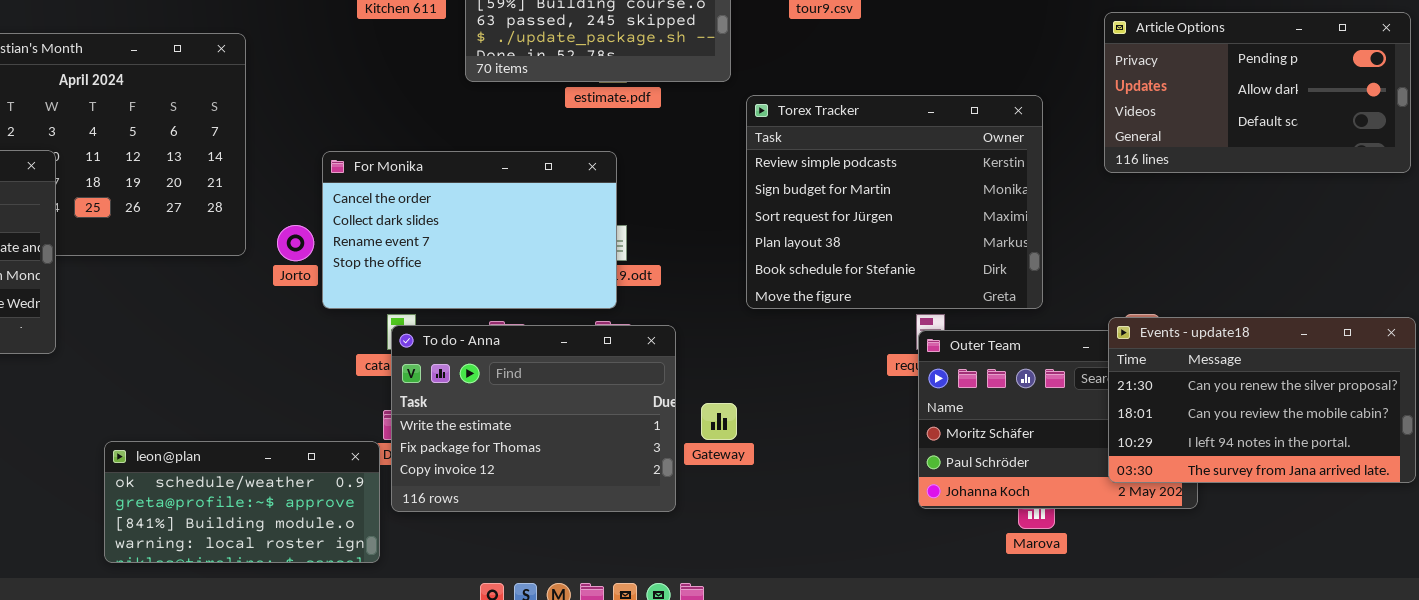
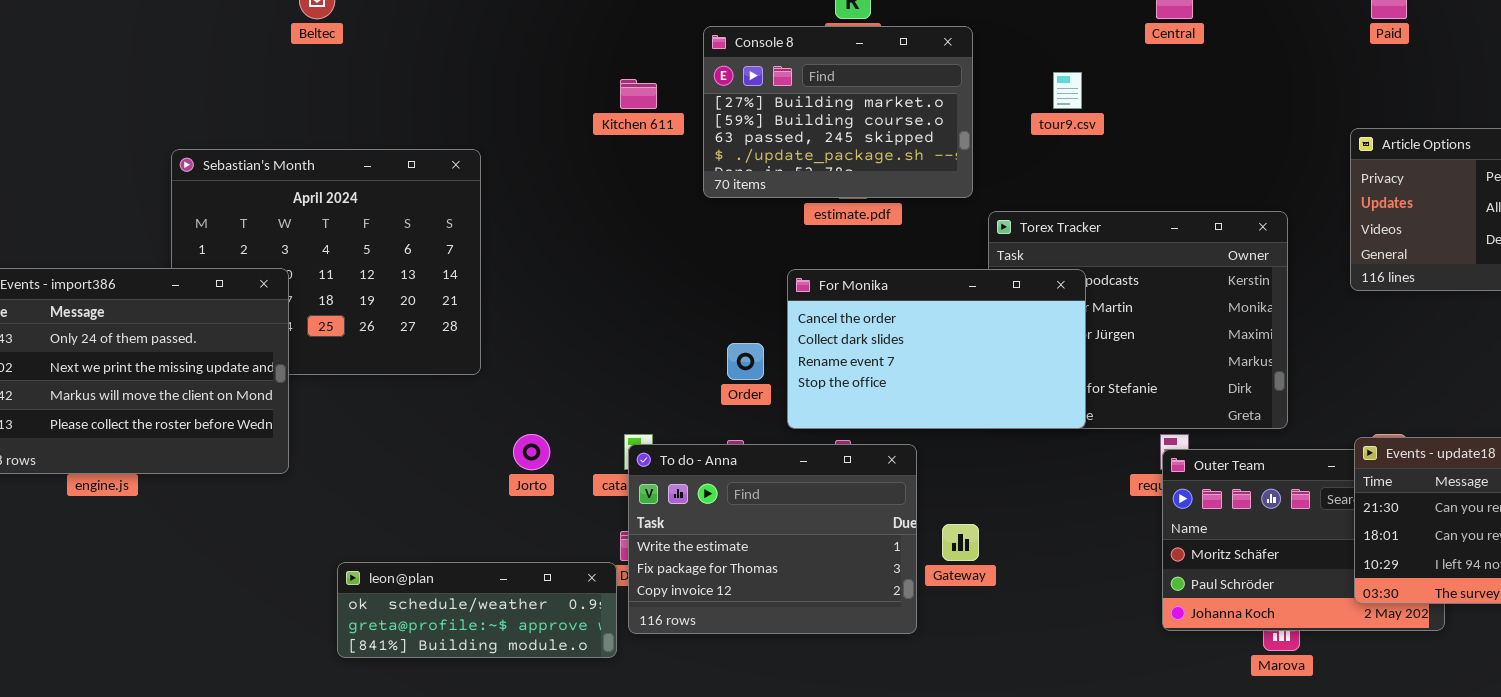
For Monika: [322,151,617,309] -> [787,269,1086,429], moved
Jorto: [277,225,314,261] -> [513,434,550,470], moved
leon@plan: [104,441,380,563] -> [337,562,617,658], resized

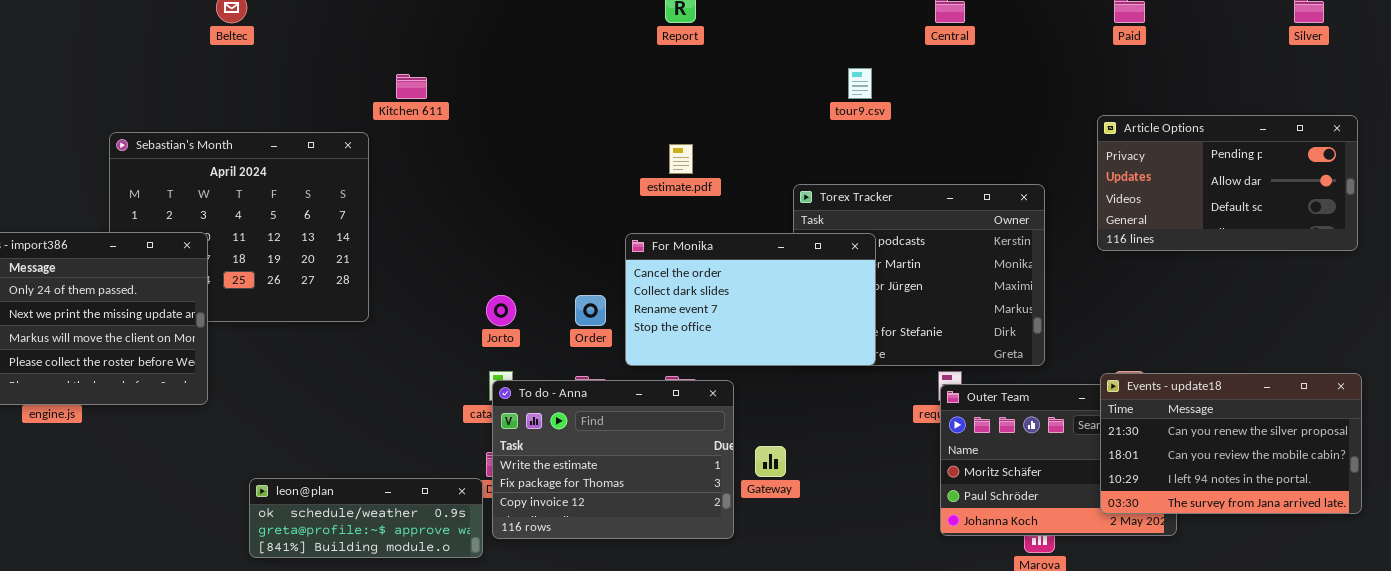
Console 8: [703,26,973,198] -> none, closed
Kitchen 611: [620,79,657,109] -> [396,74,427,99], moved
Jorto: [513,434,550,470] -> [486,295,516,326], moved

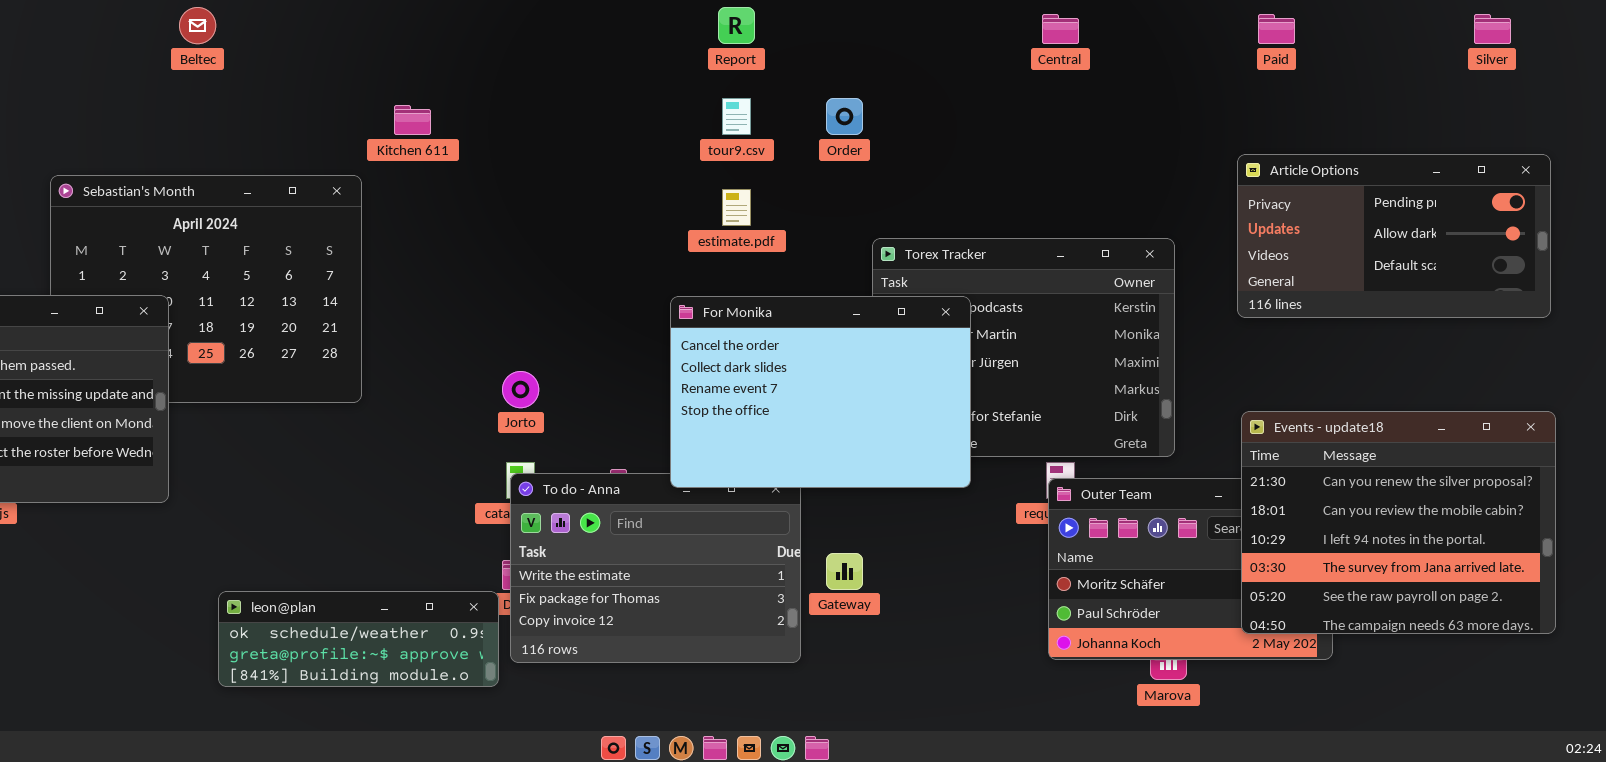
tour9.csv: [848,68,872,99] -> [722,98,751,135], moved
For Monika: [625,233,876,366] -> [670,296,971,488], resized
Order: [575,295,606,326] -> [826,98,863,135], moved
Events - update18: [1100,373,1362,514] -> [1241,411,1556,634], resized

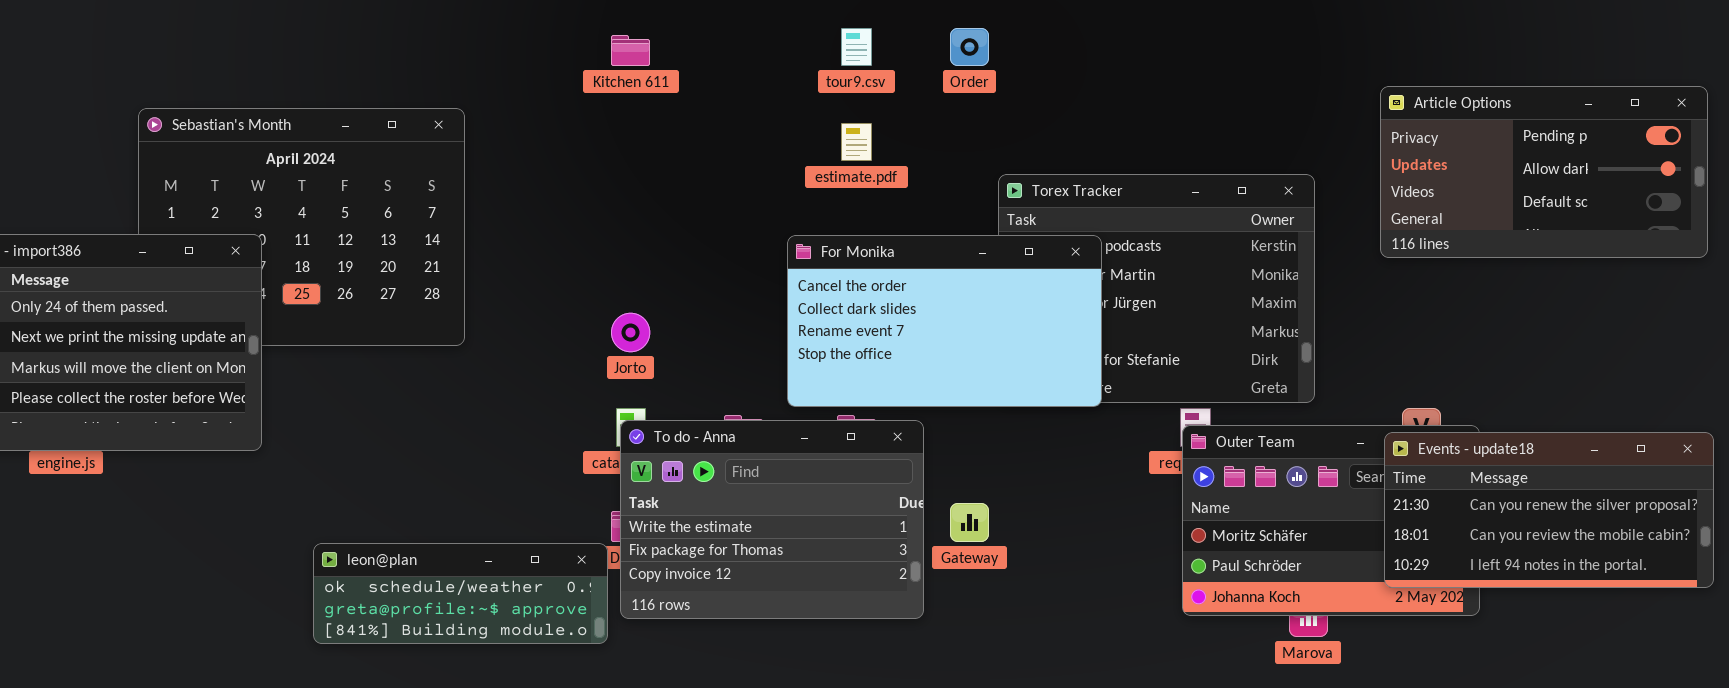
Kitchen 611: [394,105,431,135] -> [611,35,650,66], moved
For Monika: [670,296,971,488] -> [787,235,1102,407], resized
Events - update18: [1241,411,1556,634] -> [1384,432,1714,588], resized

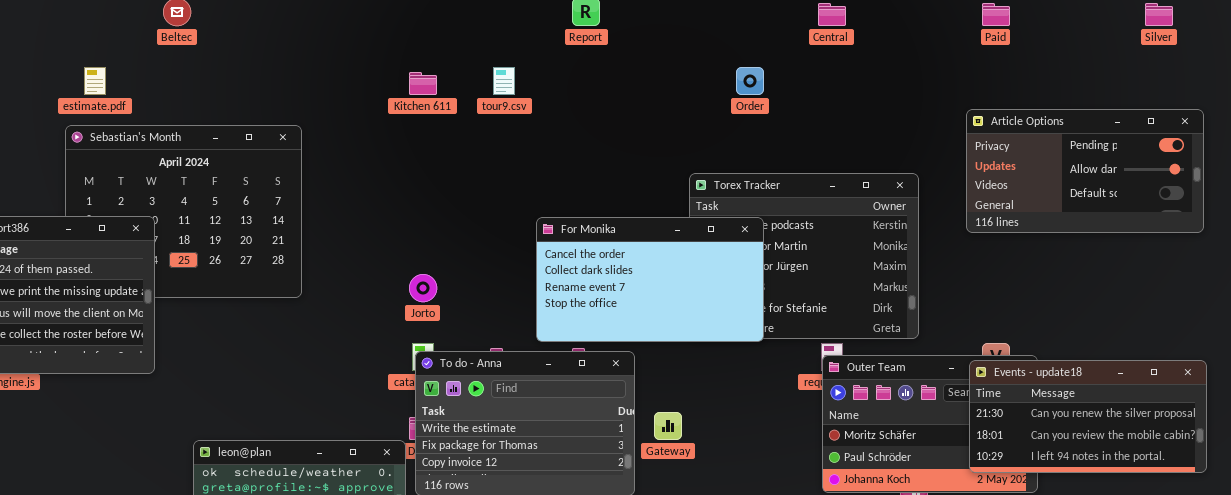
tour9.csv: [841,28,872,66] -> [493,67,515,95], moved
Order: [950,28,989,66] -> [736,67,764,95], moved
estimate.pdf: [841,123,872,161] -> [84,67,106,95], moved

